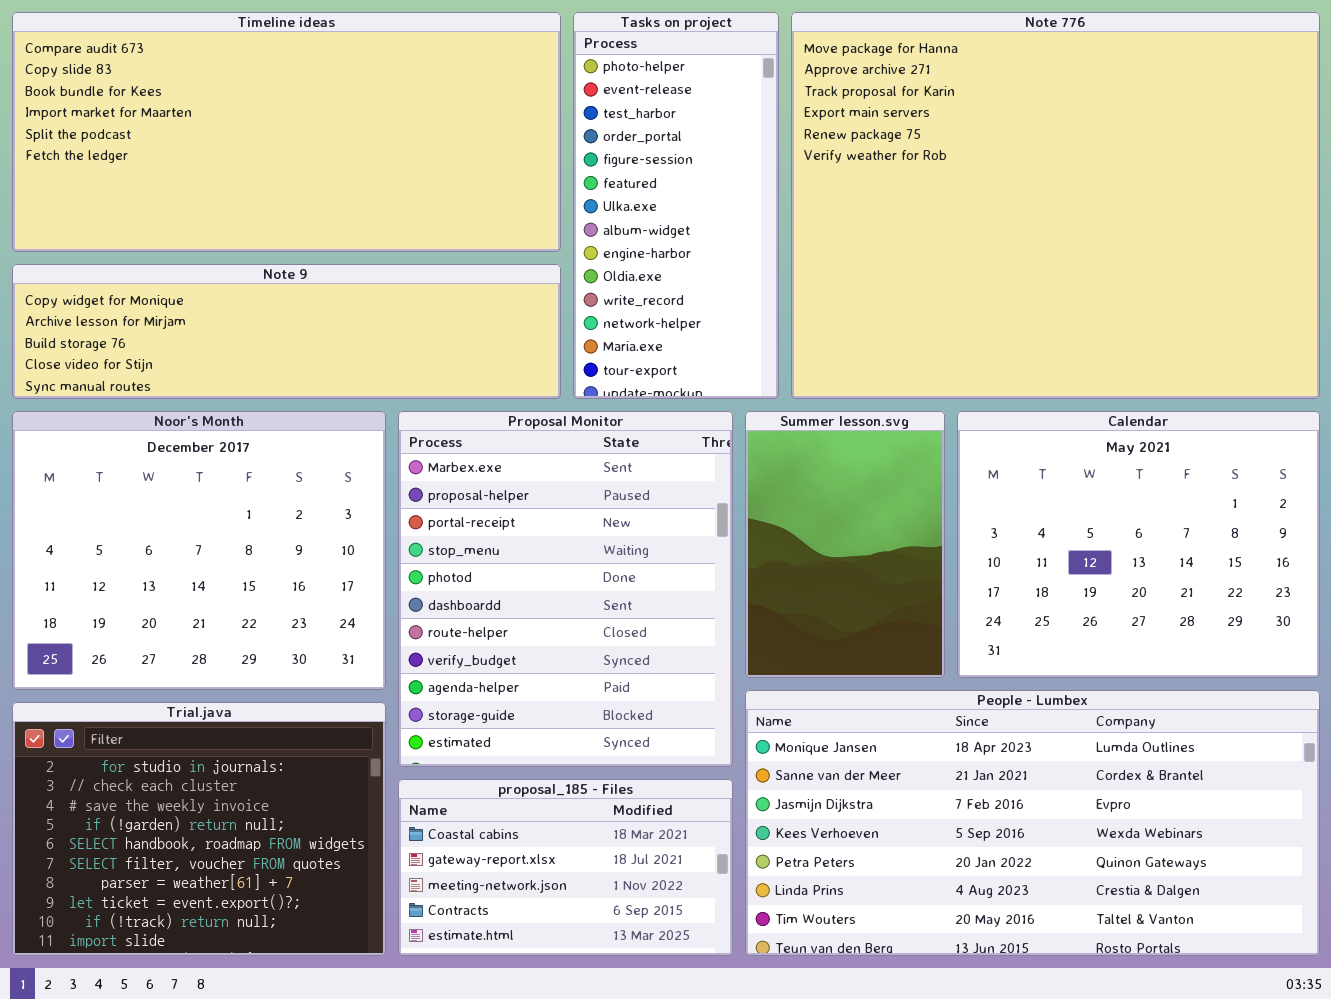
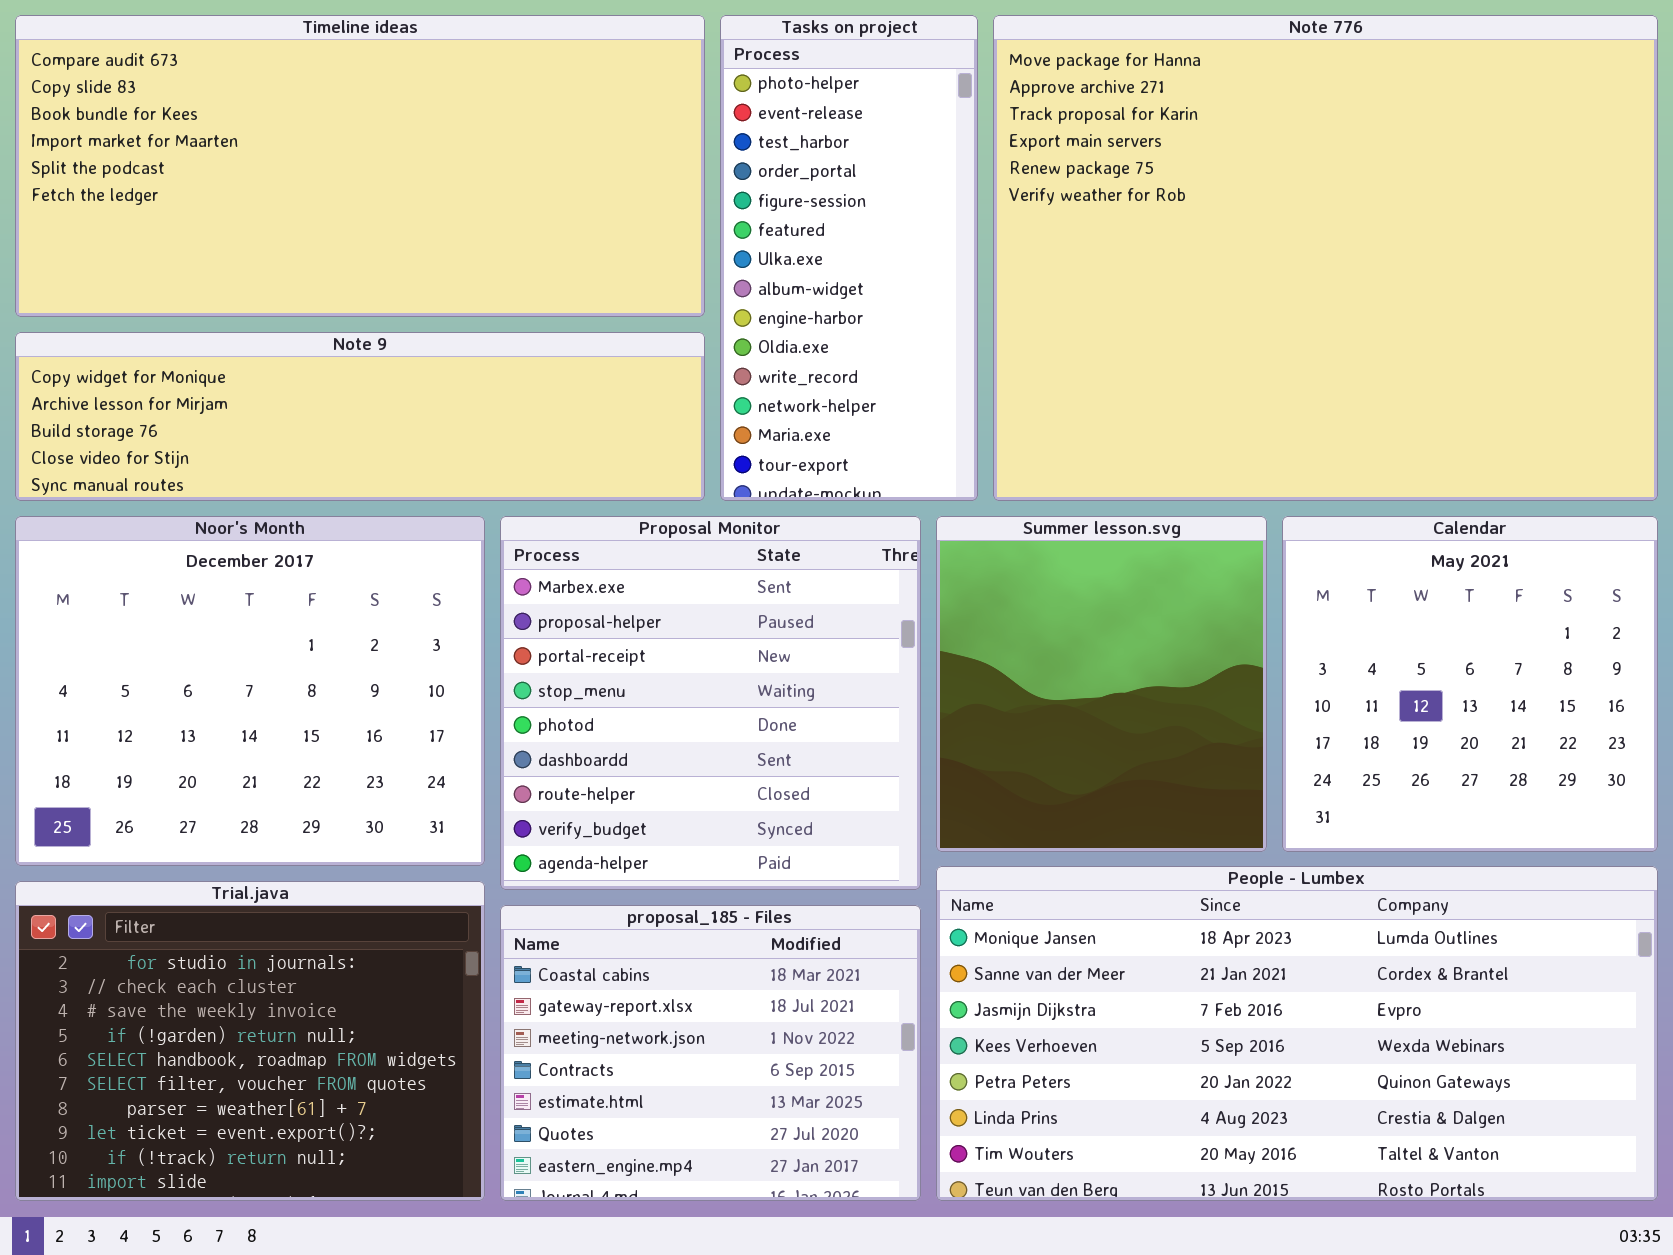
Proposal Monitor: [398,411,733,767] -> [500,516,921,890], resized
Summer lesson.svg: [745,411,945,678] -> [936,516,1267,852], resized
Calendar: [957,411,1320,678] -> [1282,516,1658,852], resized
proposal_185 - Files: [398,779,733,956] -> [500,905,921,1201], resized

